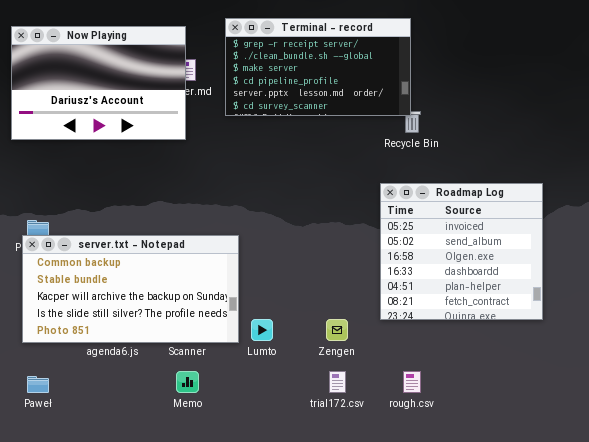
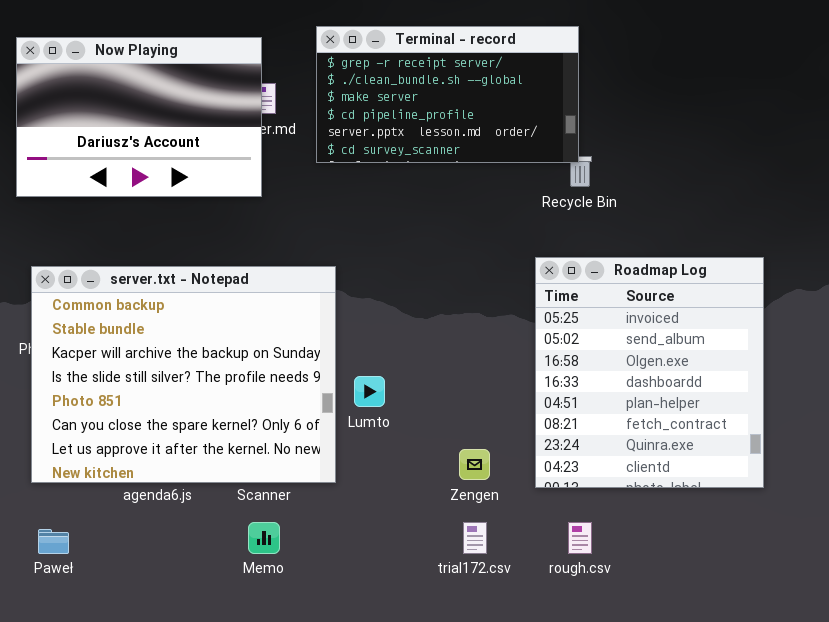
Roadmap Log: [380,183,543,320] -> [535,257,764,488], resized
server.txt - Notepad: [22,235,239,343] -> [31,266,336,483], resized
Lumto: [251,319,273,341] -> [354,376,385,407], moved

